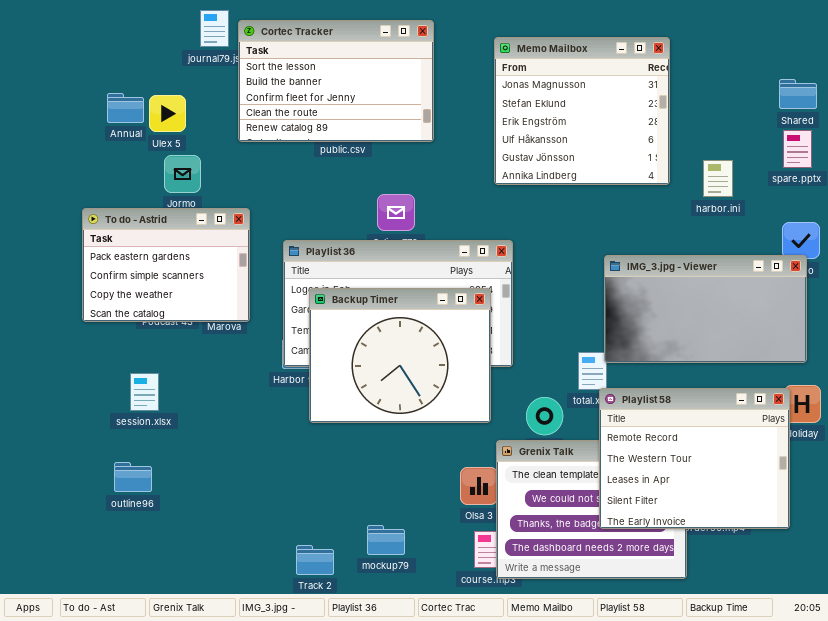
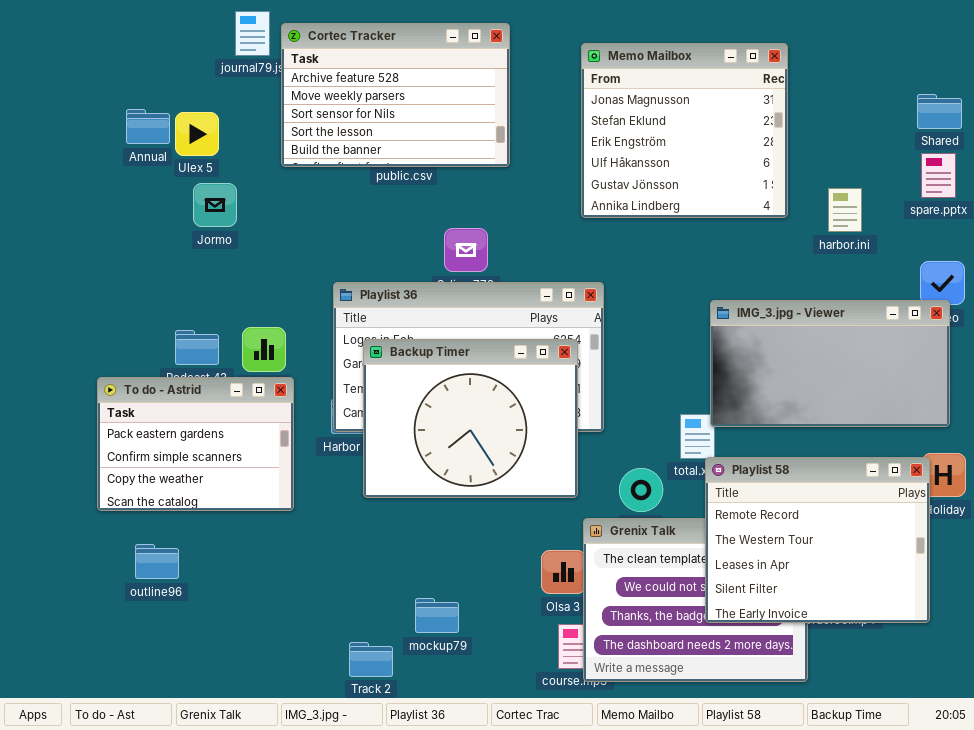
Cortec Tracker: [238,20,434,142] -> [281,23,510,167], scrolled up 3 rows
To do - Astrid: [82,208,250,322] -> [97,377,294,511], moved
mockup79: [367,525,405,555] -> [415,598,459,633], moved

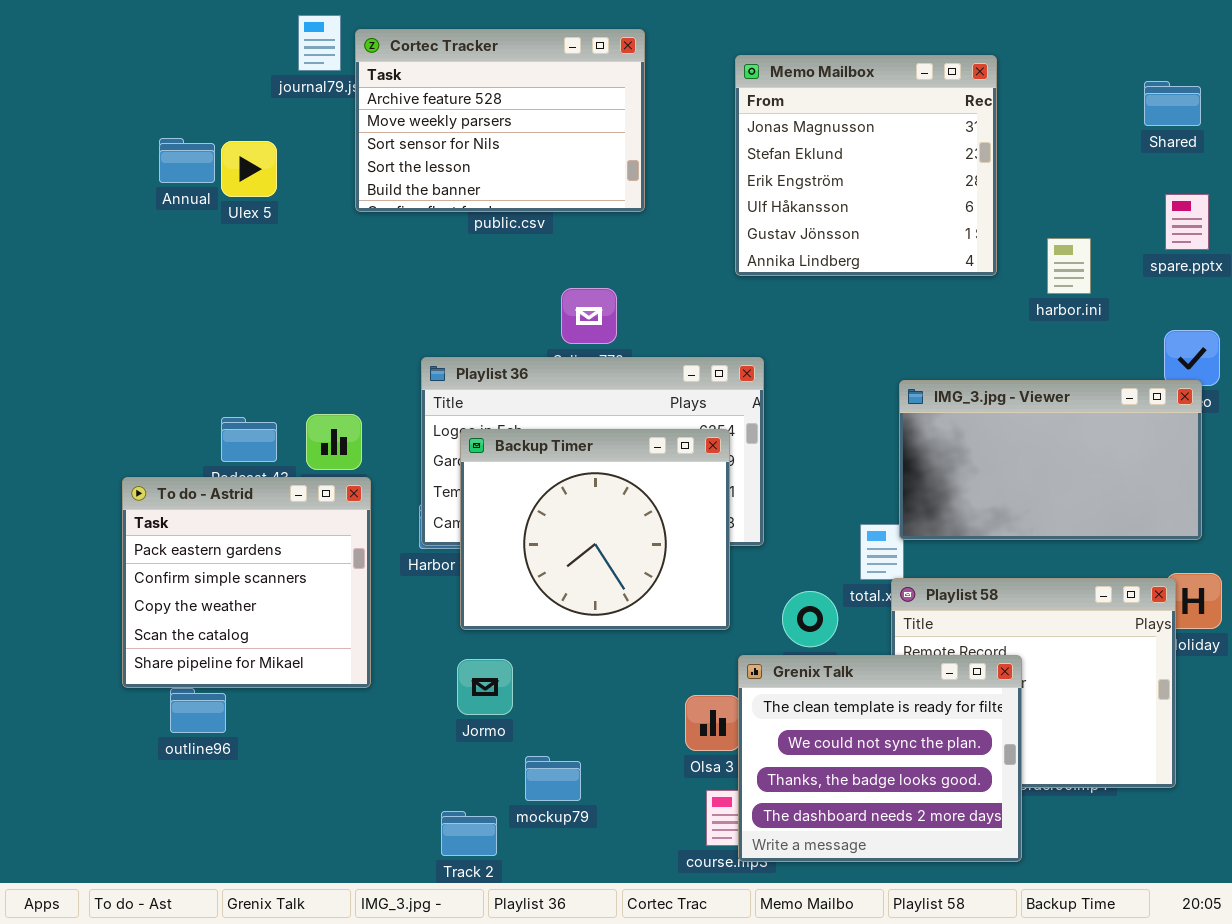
Shared: [917,94,962,129] -> [1144,81,1201,126], moved
Jormo: [193,183,237,227] -> [457,659,513,715], moved
To do - Astrid: [97,377,294,511] -> [122,477,371,688], resized
Grenix Talk: [583,518,808,682] -> [738,655,1022,862], raised

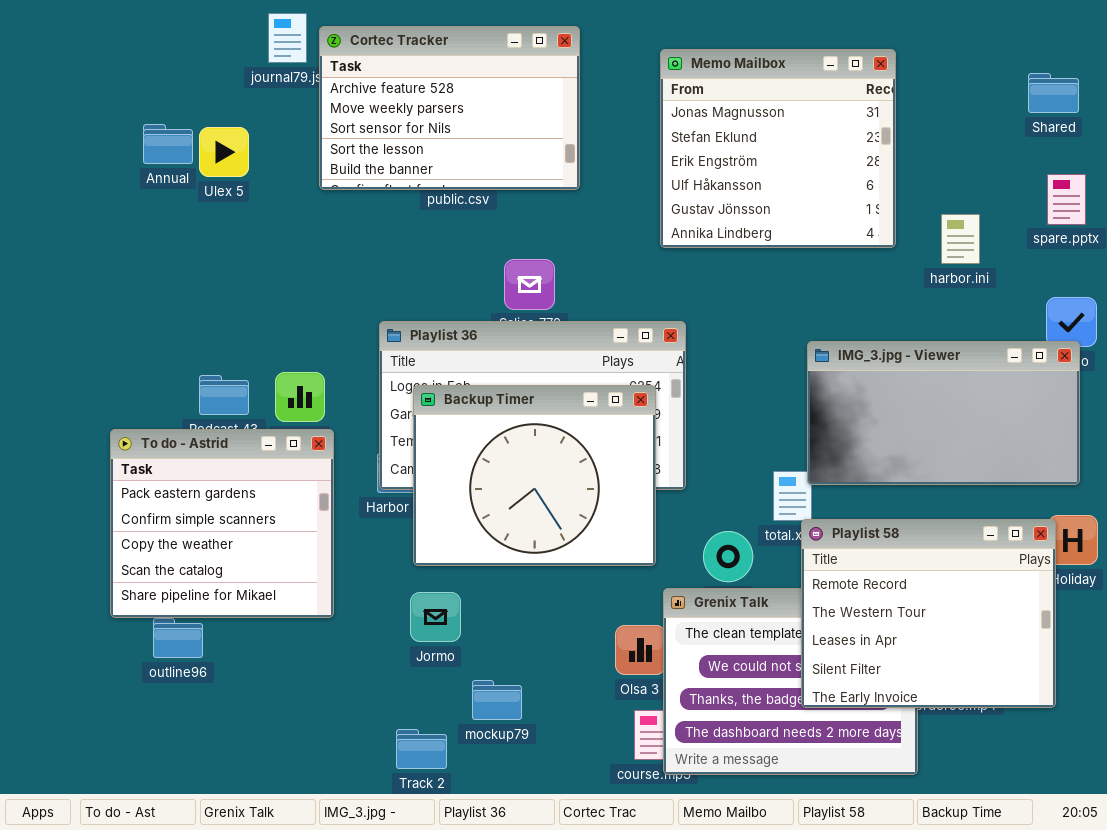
Playlist 58: [891,578,1176,788] -> [801,519,1056,708], raised

